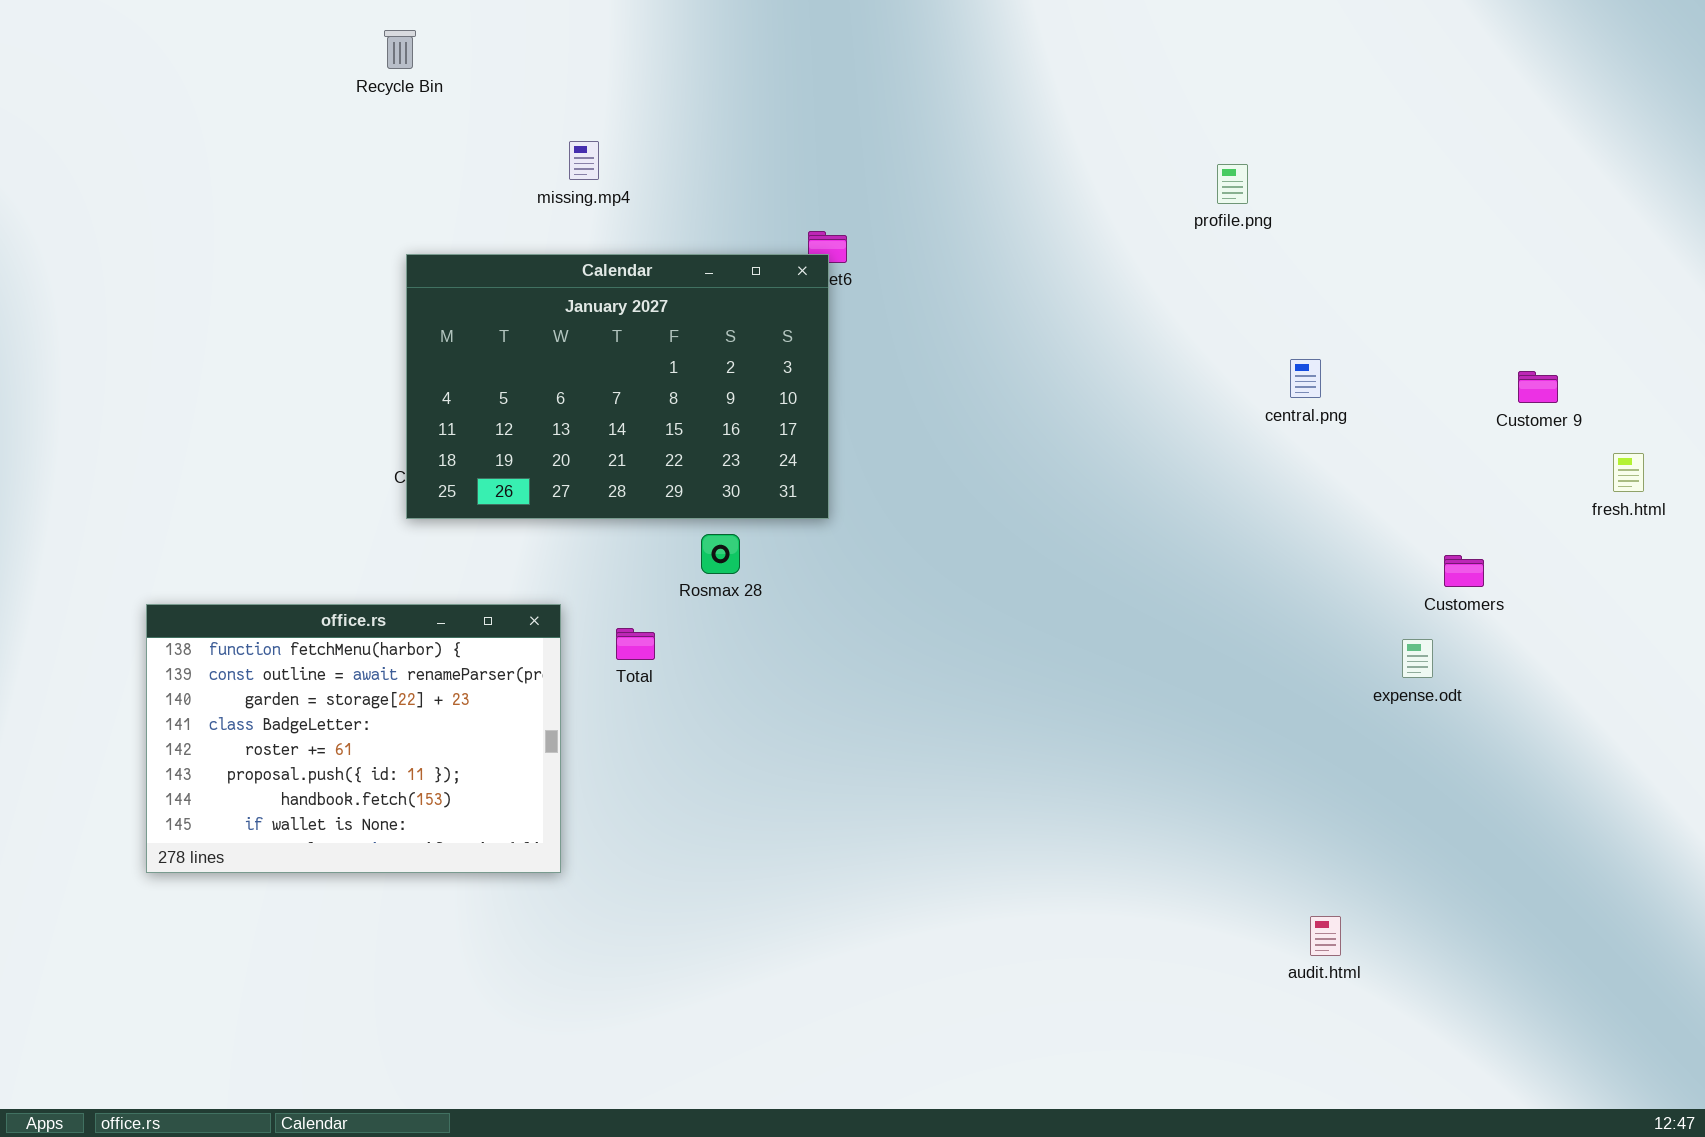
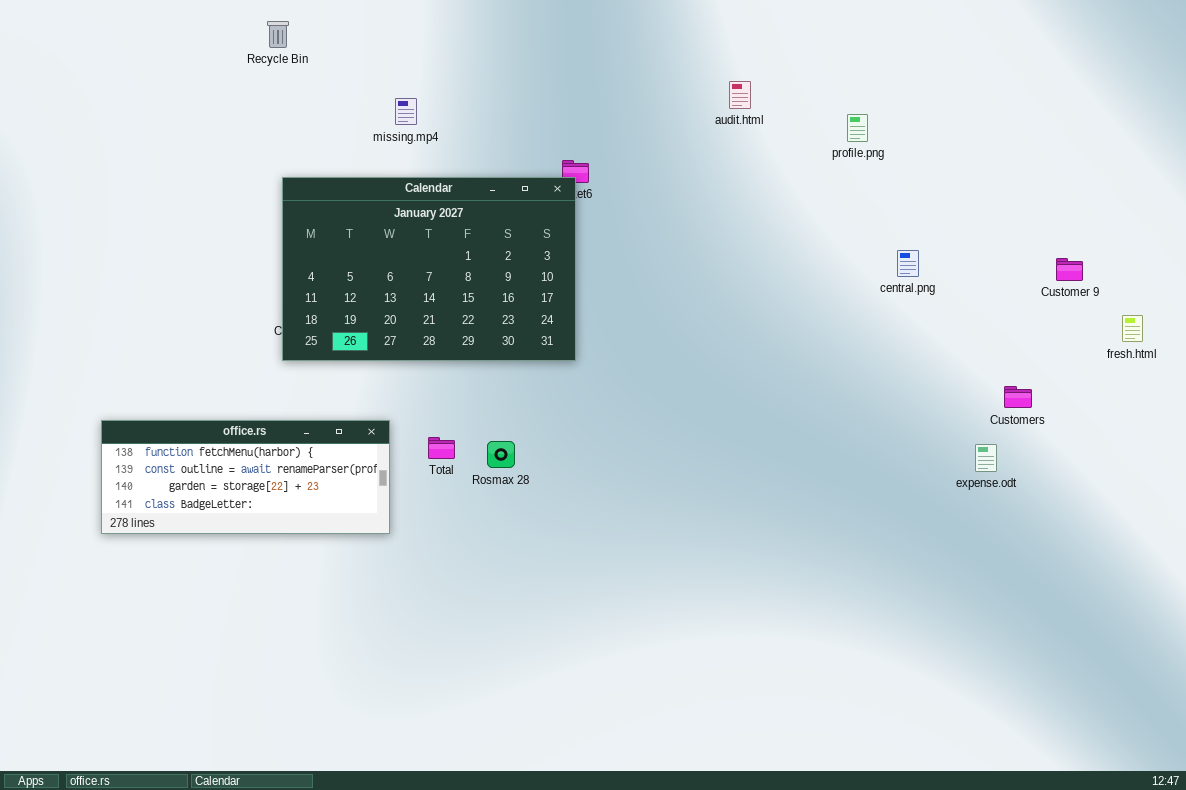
Rosmax 28: [701,534,740,574] -> [487,441,515,468], moved
office.rs: [146,604,561,873] -> [101,420,390,534], resized
audit.html: [1310,916,1341,956] -> [729,81,751,109], moved

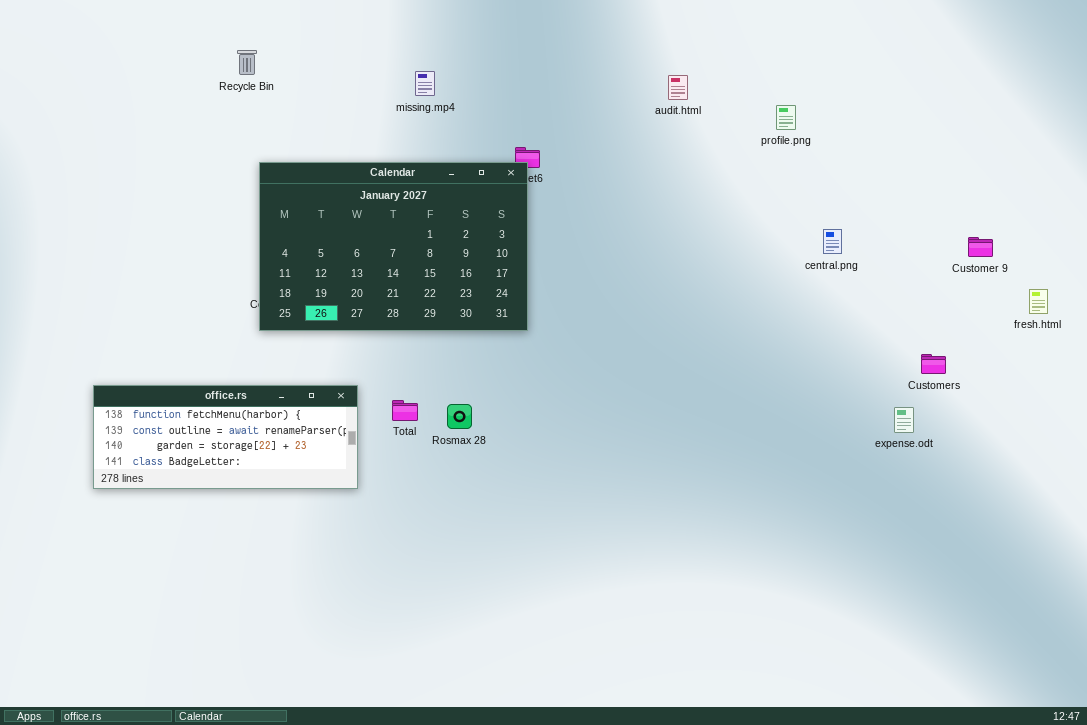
Recycle Bin: [267,21,289,48] -> [237,50,257,75], moved
missing.mp4: [395,98,417,125] -> [415,71,435,96], moved

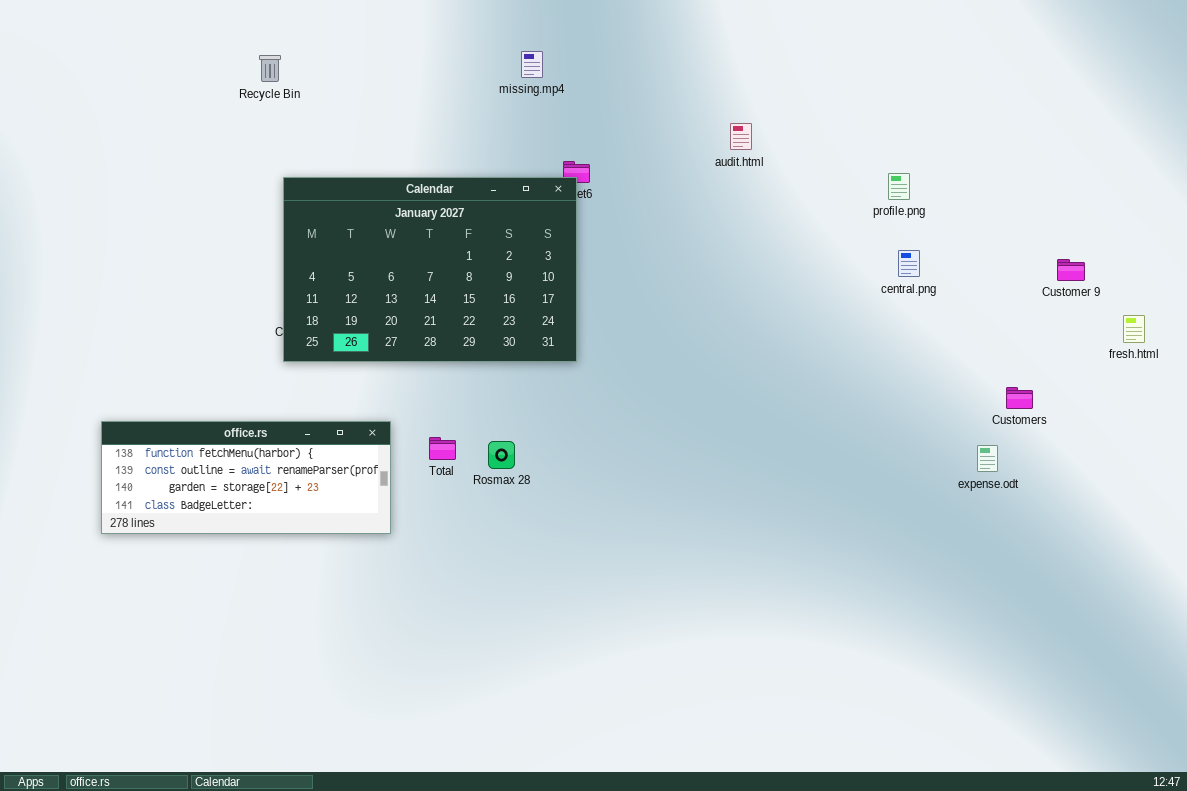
missing.mp4: [415,71,435,96] -> [521,51,543,78], moved
audit.html: [668,75,688,100] -> [730,123,752,150], moved
profile.png: [776,105,796,130] -> [888,173,910,200], moved

